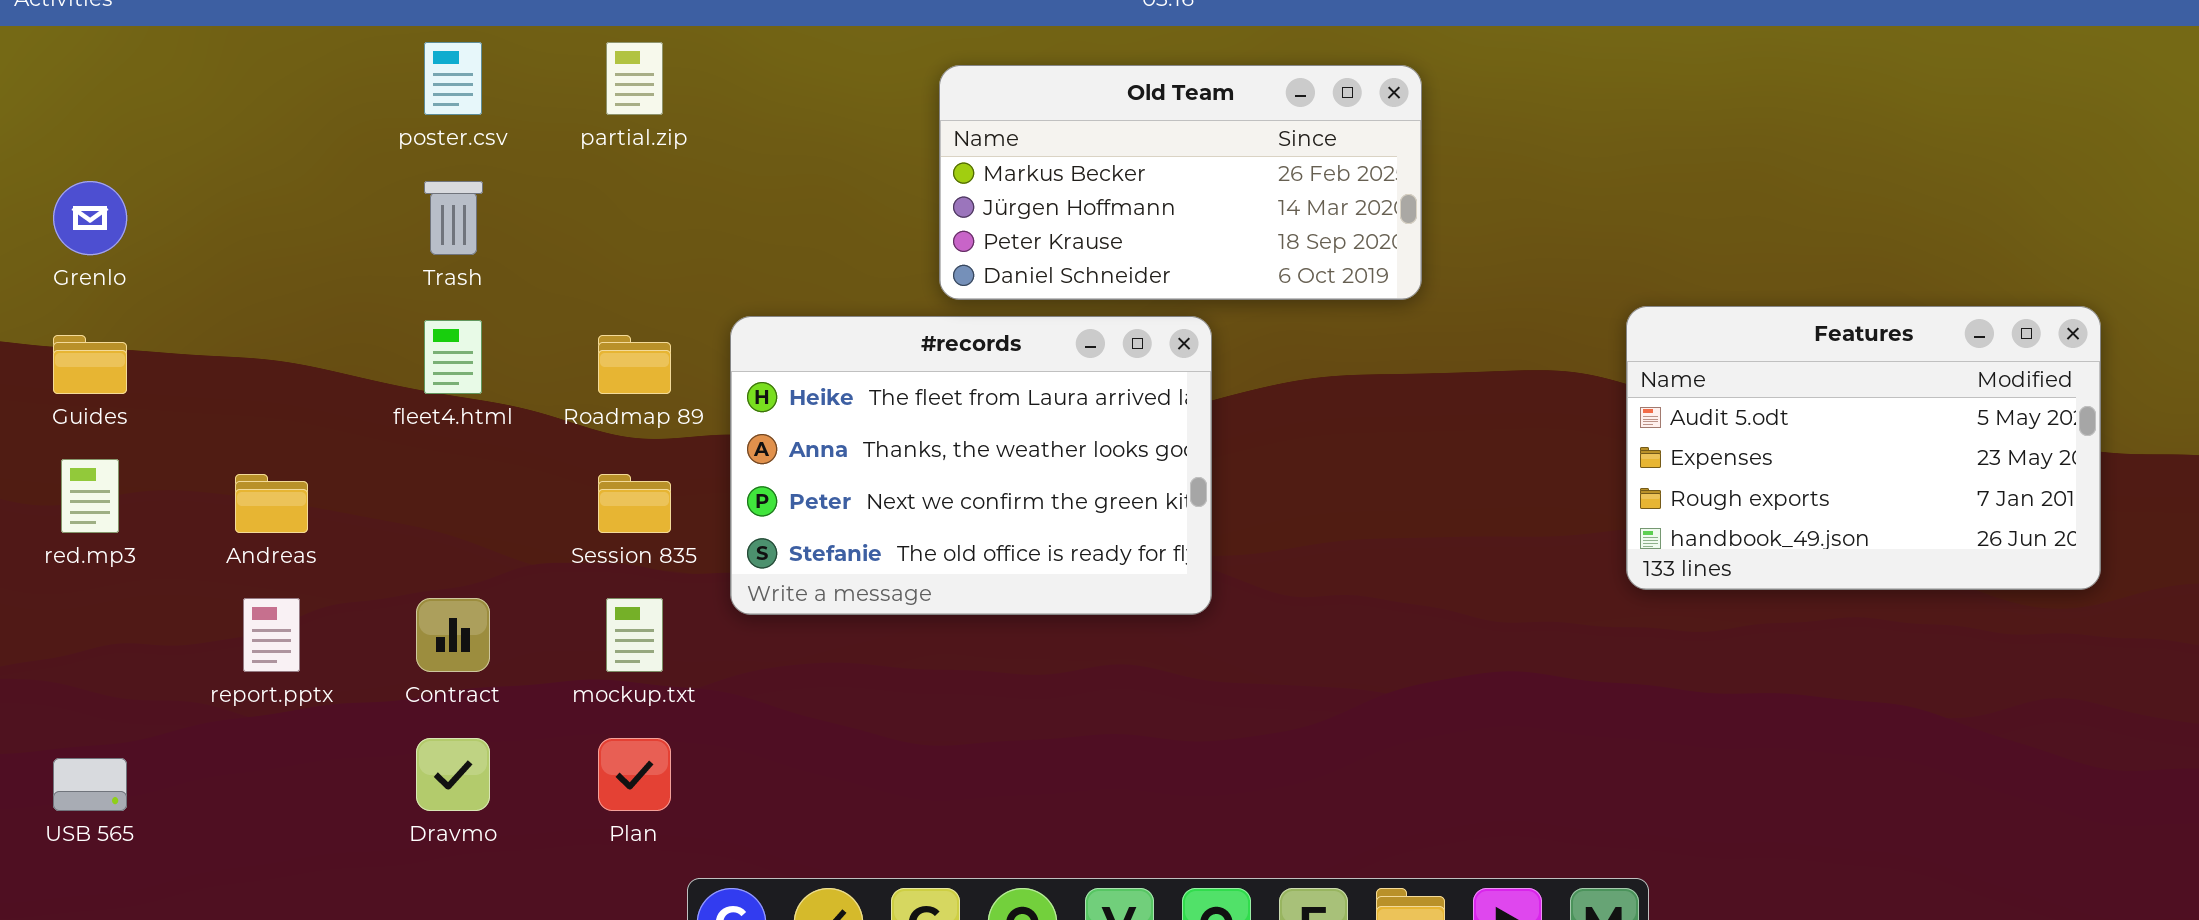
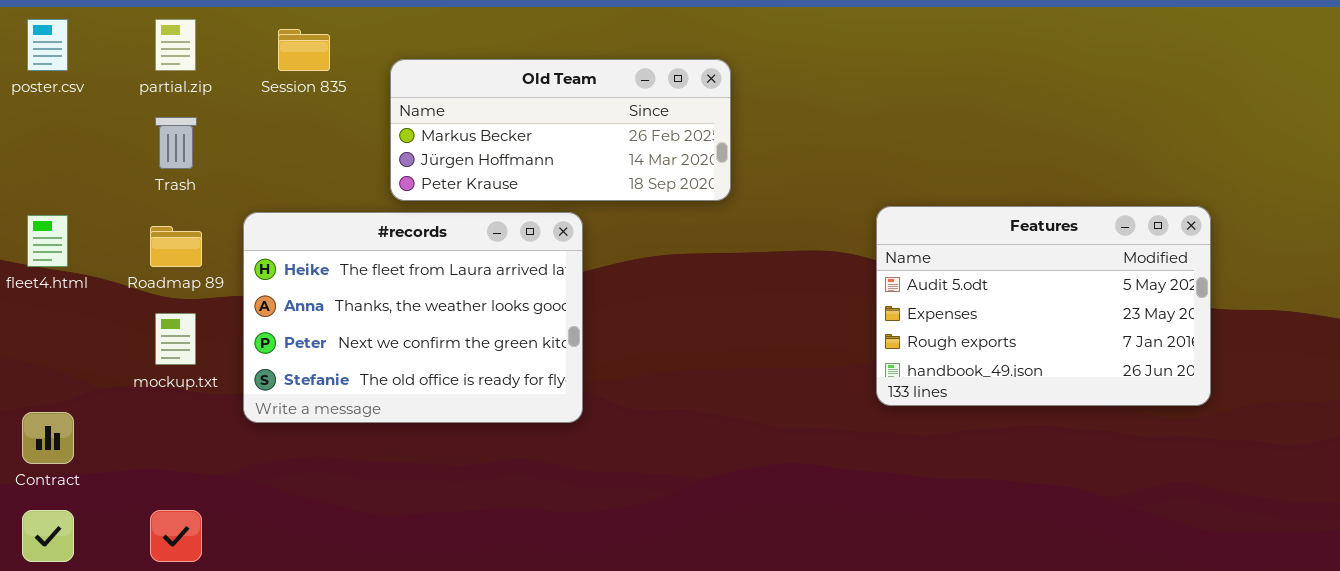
Old Team: [939,65,1422,300] -> [390,59,731,201], resized
Trash: [424,181,483,255] -> [155,117,197,169], moved
Session 835: [598,474,671,533] -> [278,29,330,71], moved
mockup.txt: [606,598,663,672] -> [155,313,196,365], moved

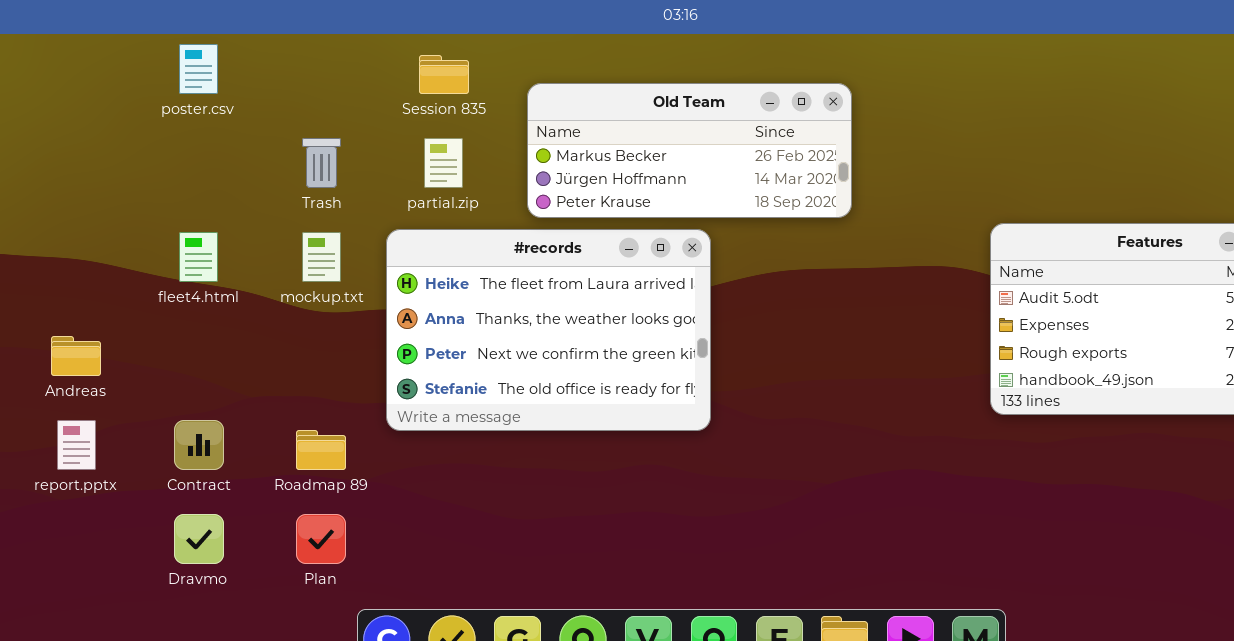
partial.zip: [155,19,196,71] -> [424,138,463,188], moved
Roadmap 89: [150,226,202,267] -> [296,430,346,470], moved
mockup.txt: [155,313,196,365] -> [302,232,341,282], moved

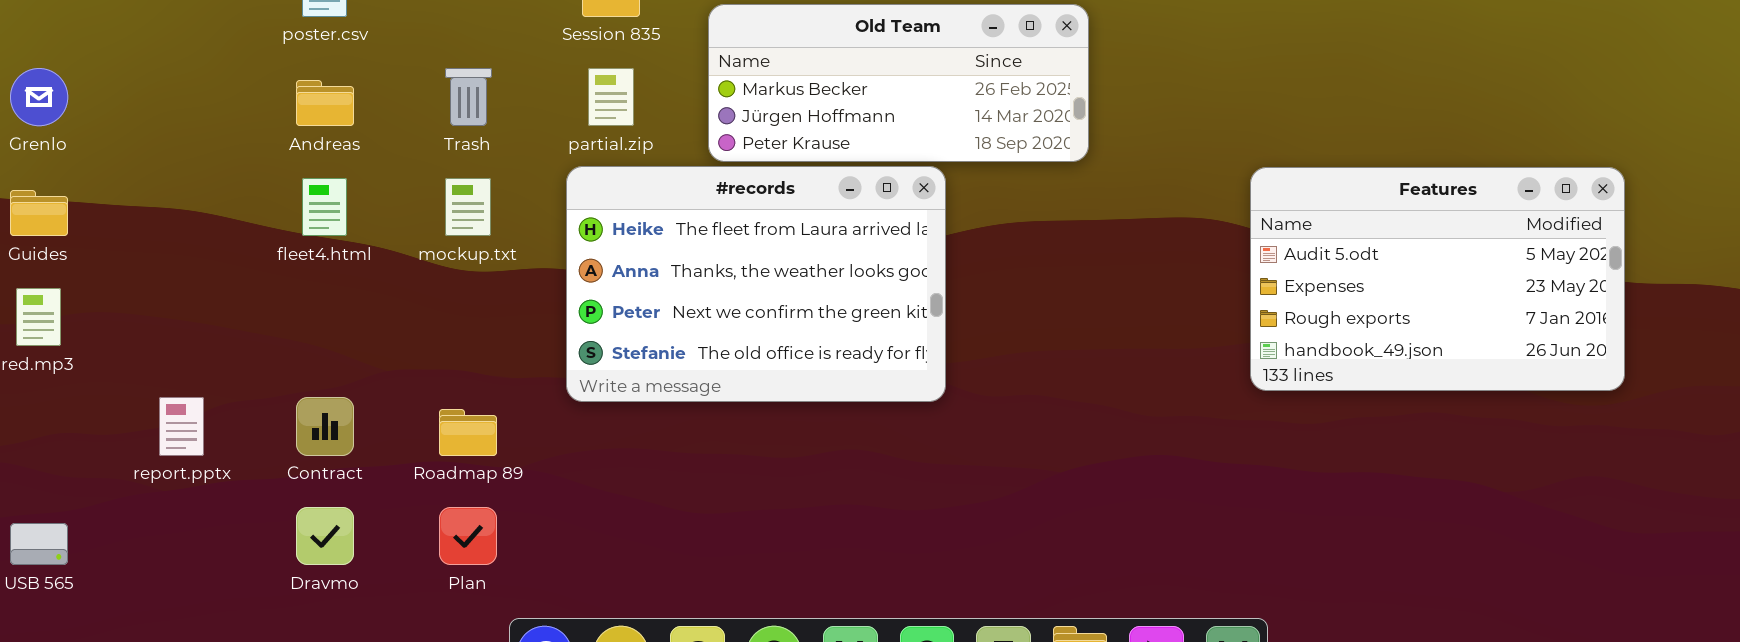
#records: [386,229,711,431] -> [566,166,946,402], moved
Andreas: [51,336,101,376] -> [296,80,354,126], moved

